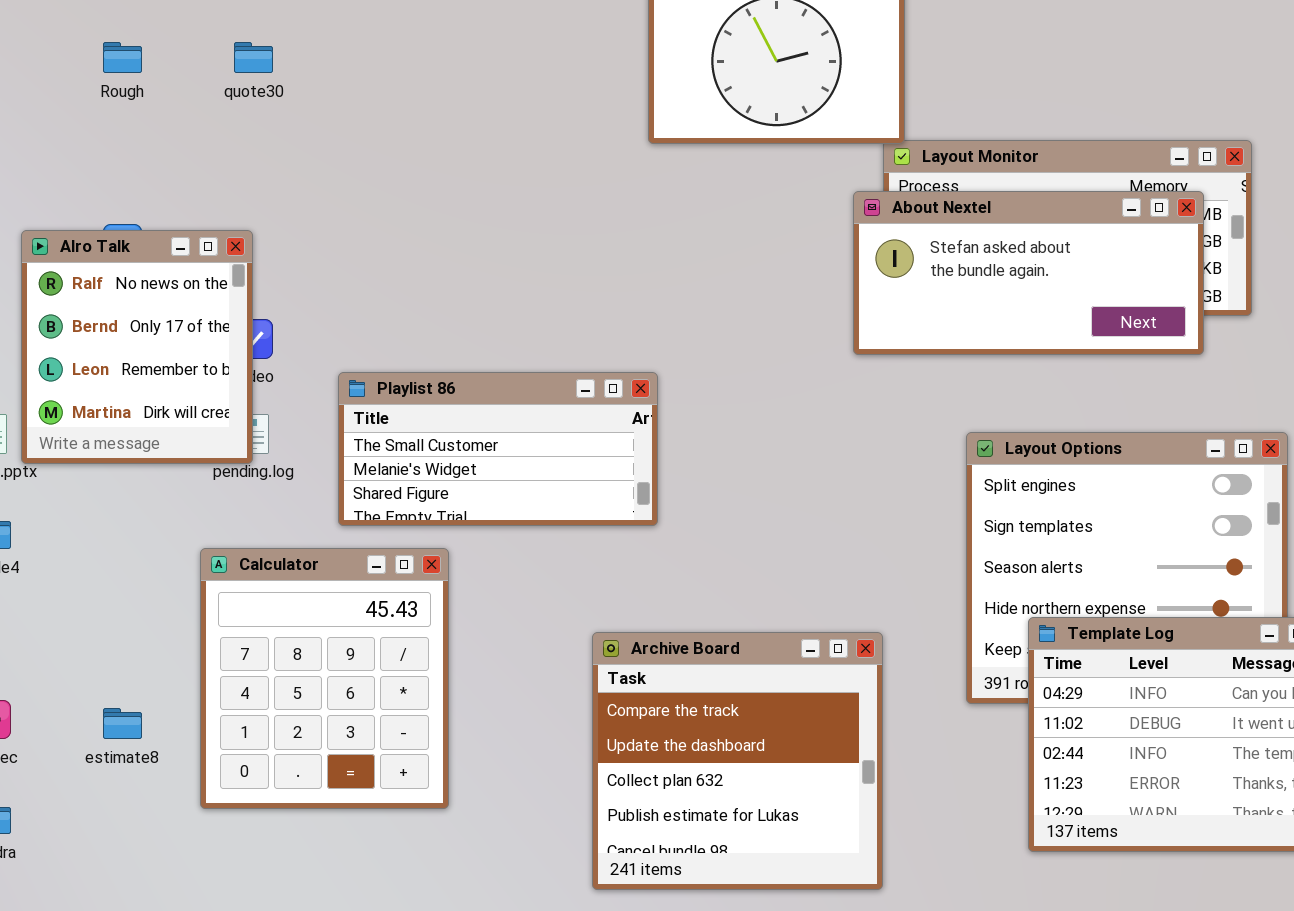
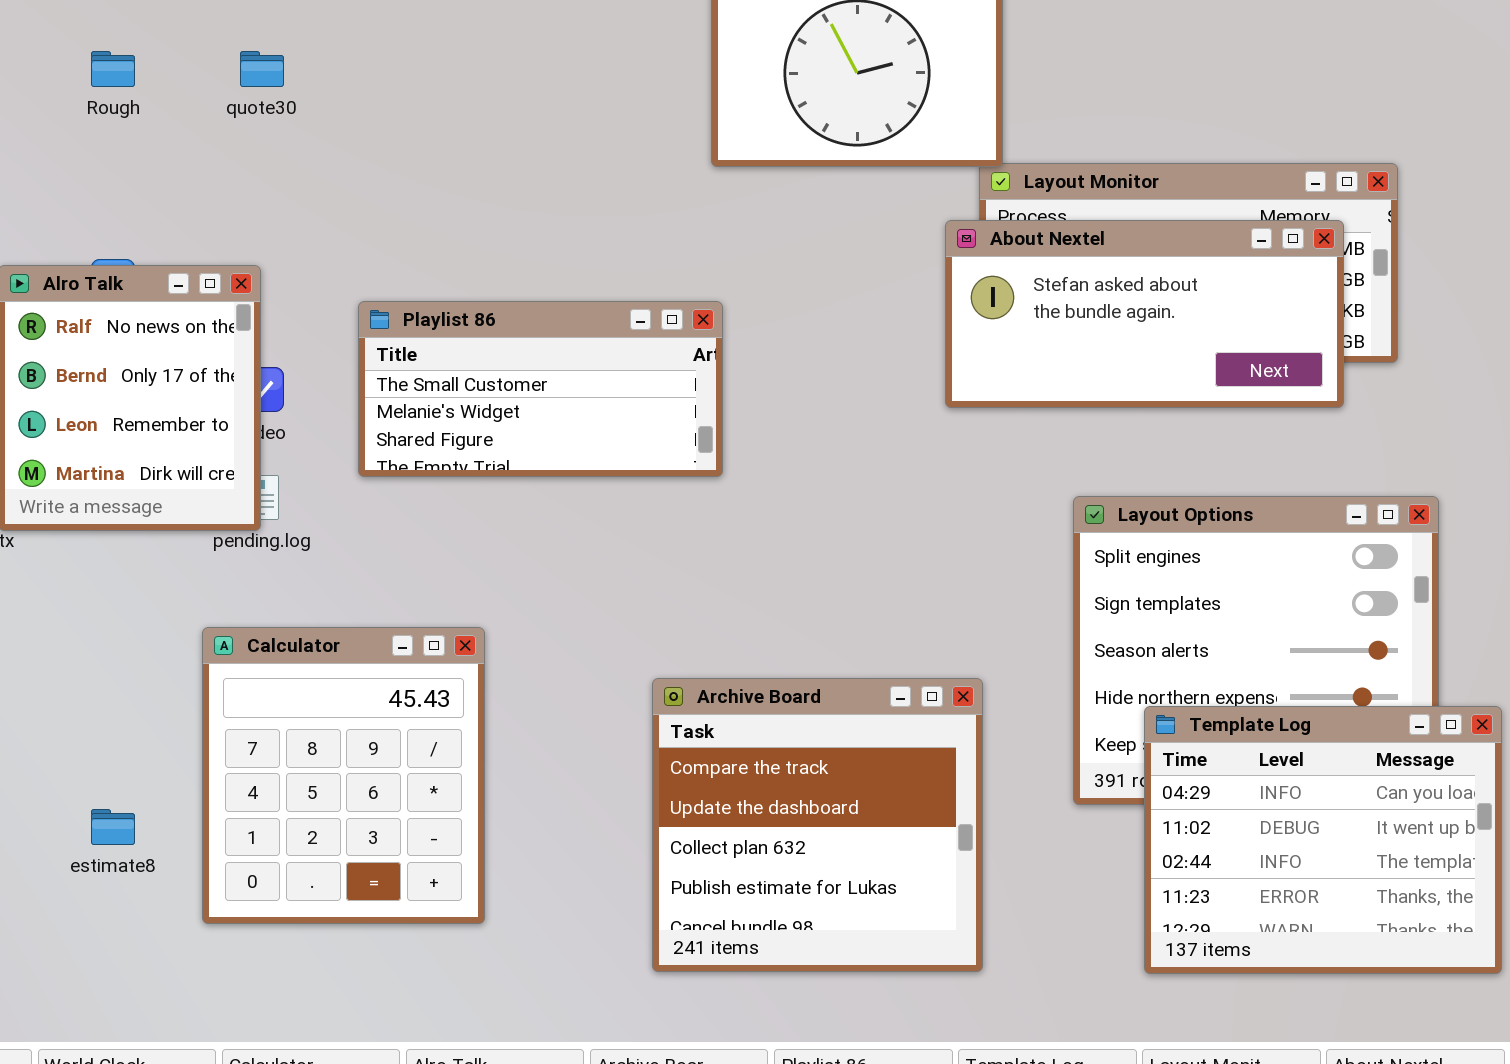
Playlist 86: [338,372,658,526] -> [358,301,723,477], moved
Archive Board: [592,632,883,890] -> [652,678,983,972], moved

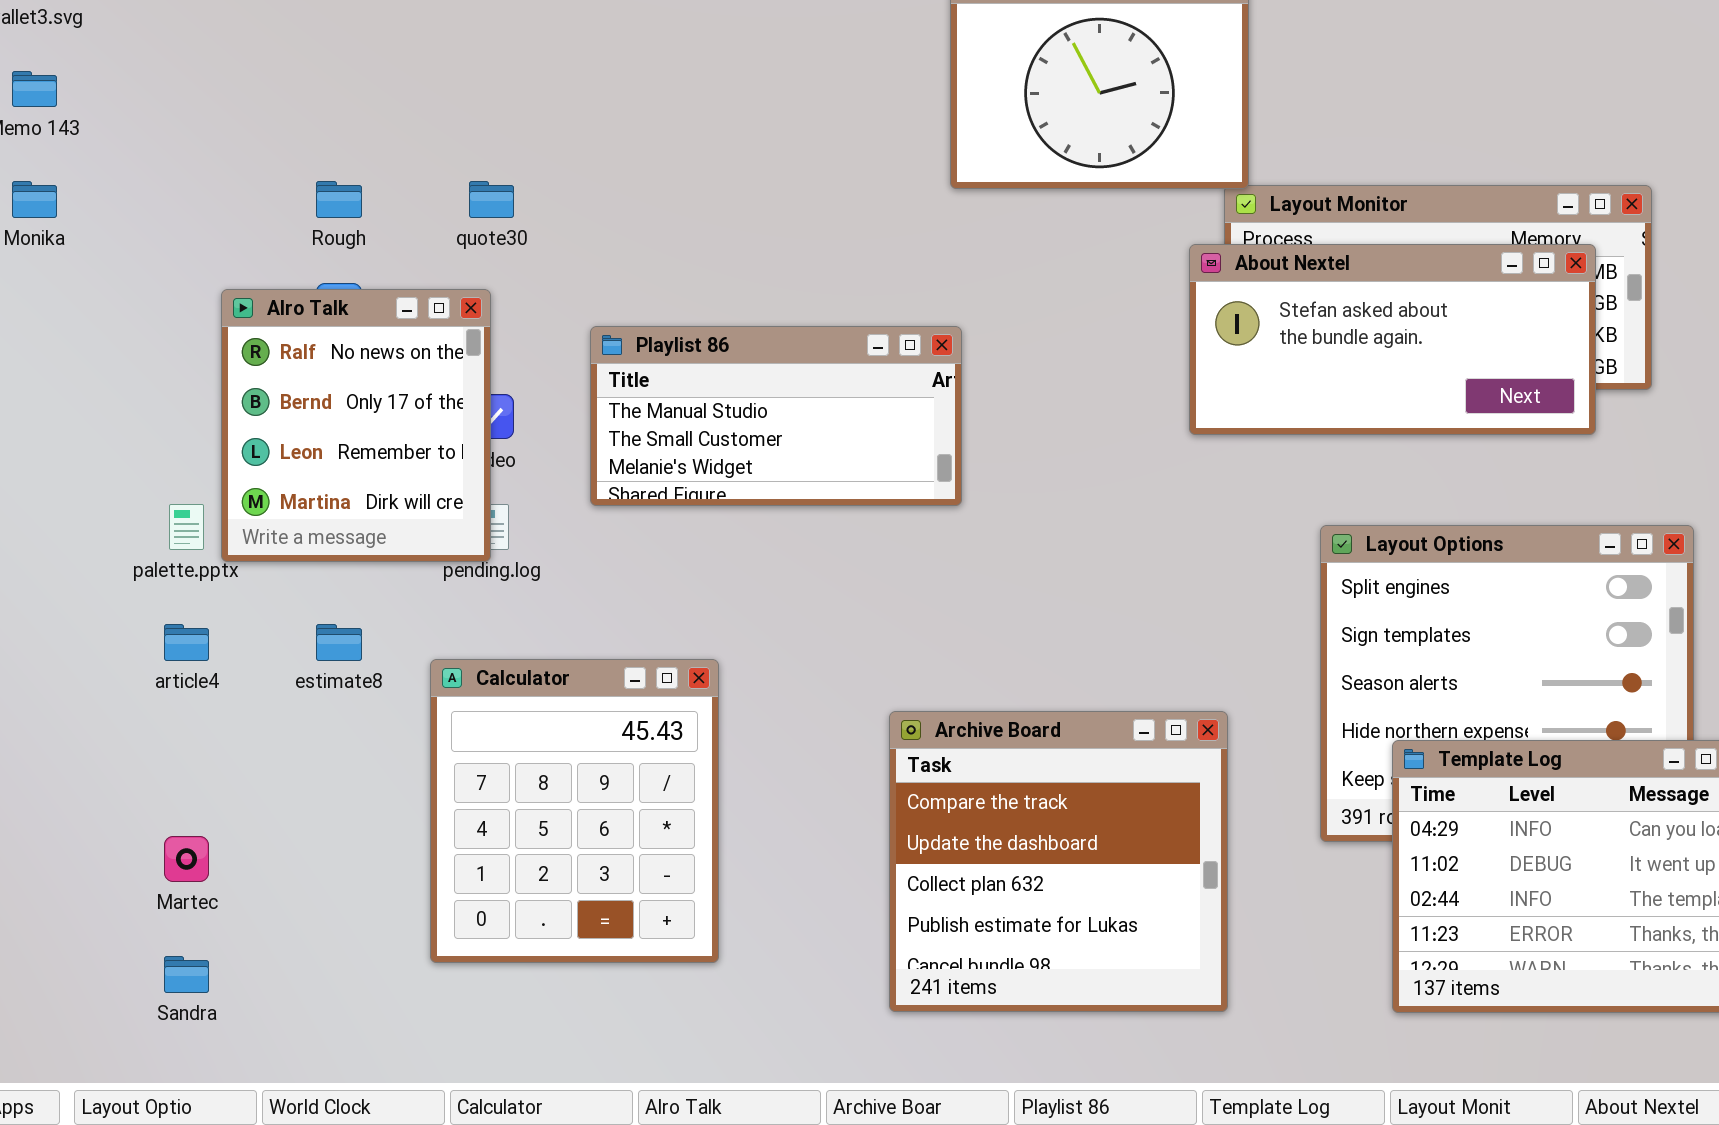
Rough: [91,51,135,87] -> [316,181,362,218], moved
quote30: [240,51,284,87] -> [469,181,514,218], moved
Playlist 86: [358,301,723,477] -> [590,326,962,506], scrolled up 1 row
estimate8: [91,809,135,845] -> [316,624,362,661], moved

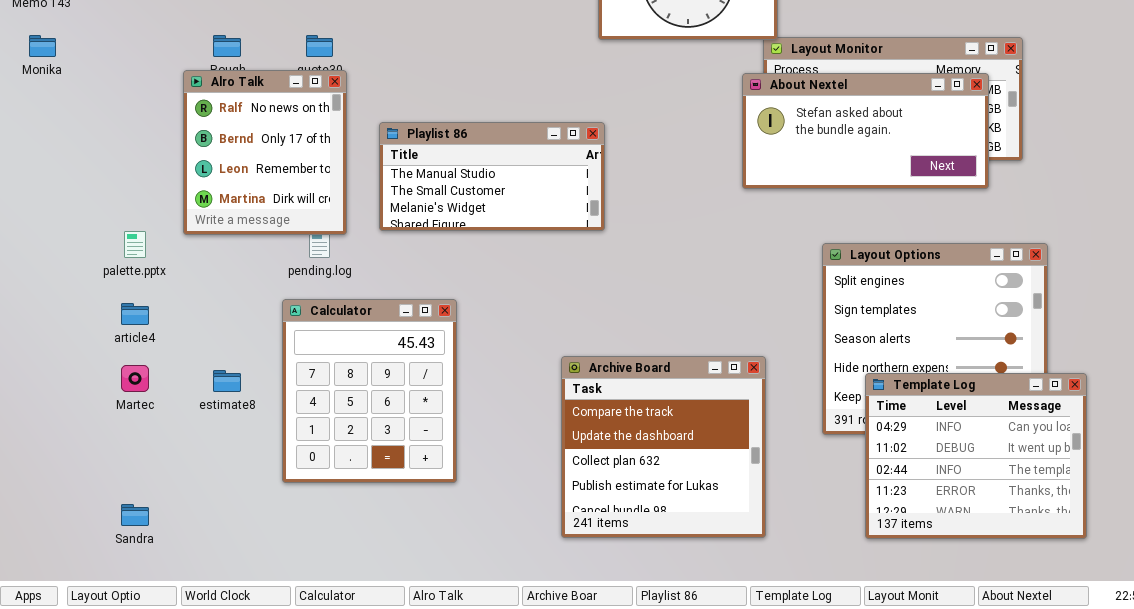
Alro Talk: [221,289,491,562] -> [183,70,347,235], moved
estimate8: [316,624,362,661] -> [213,370,241,392], moved
Calculator: [430,659,719,963] -> [282,299,457,483], moved
Martec: [164,836,209,882] -> [121,365,149,392], moved

